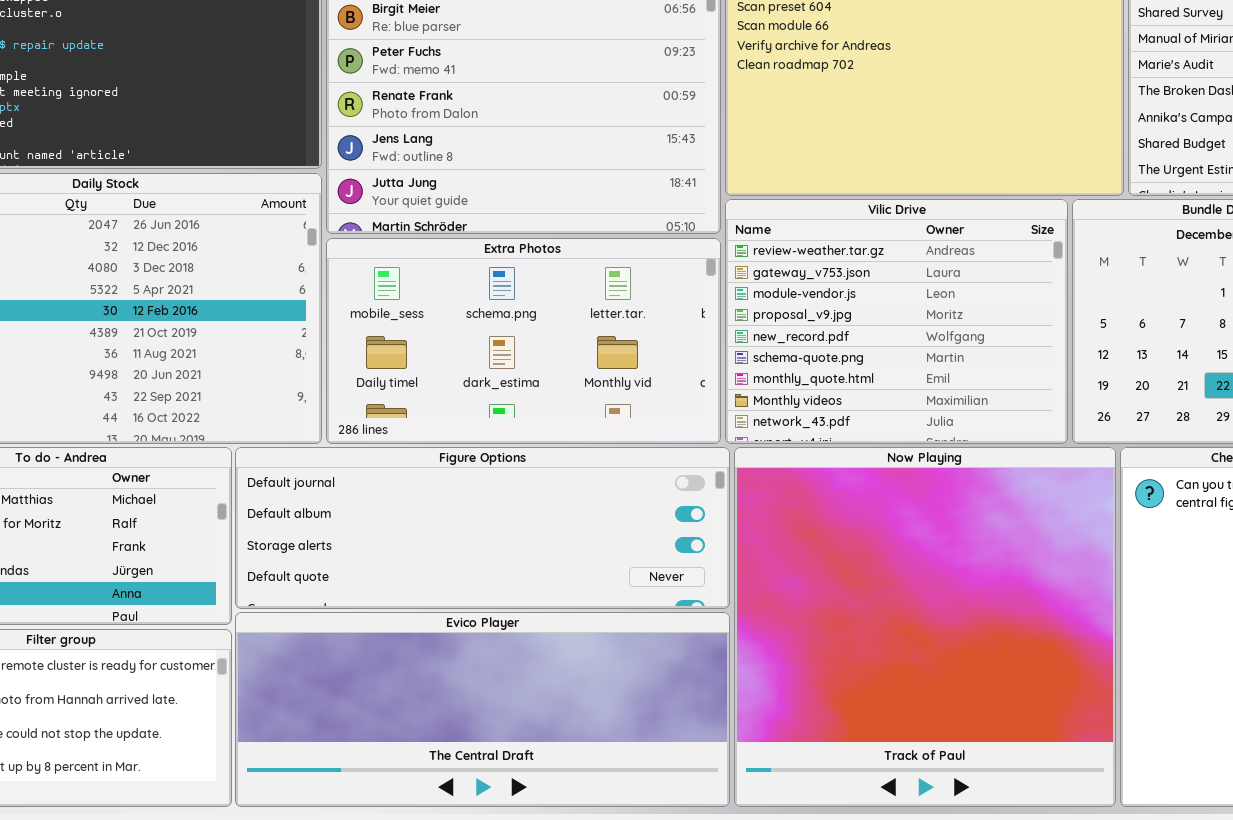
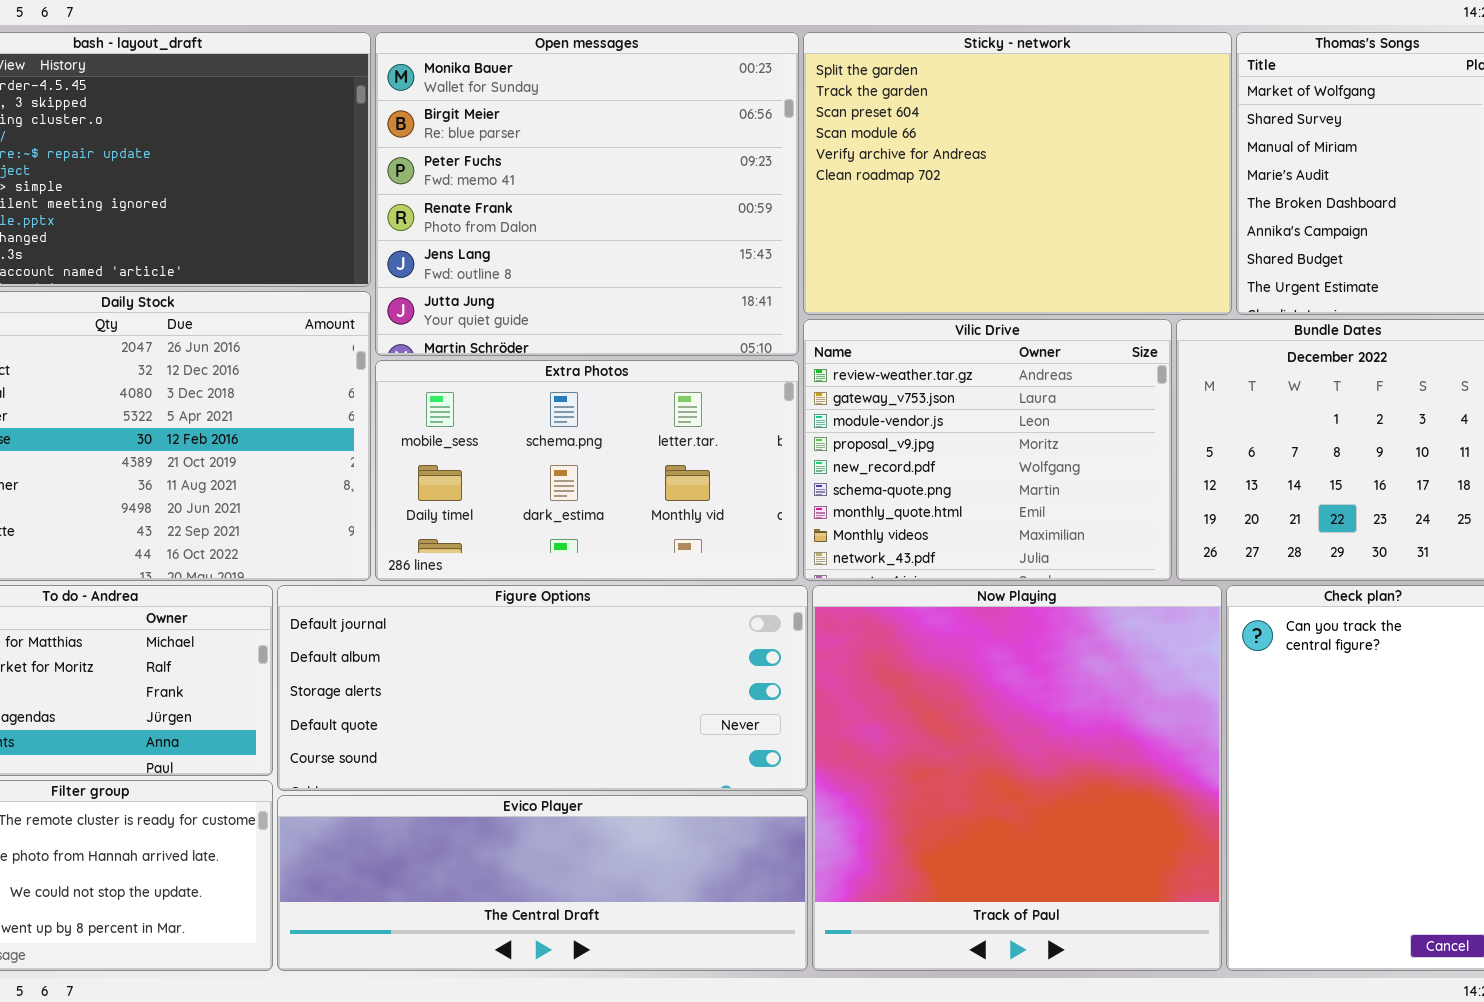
Figure Options: [235,447,730,609] -> [277,585,808,791], resized
Evico Player: [235,612,730,807] -> [277,795,808,971], resized

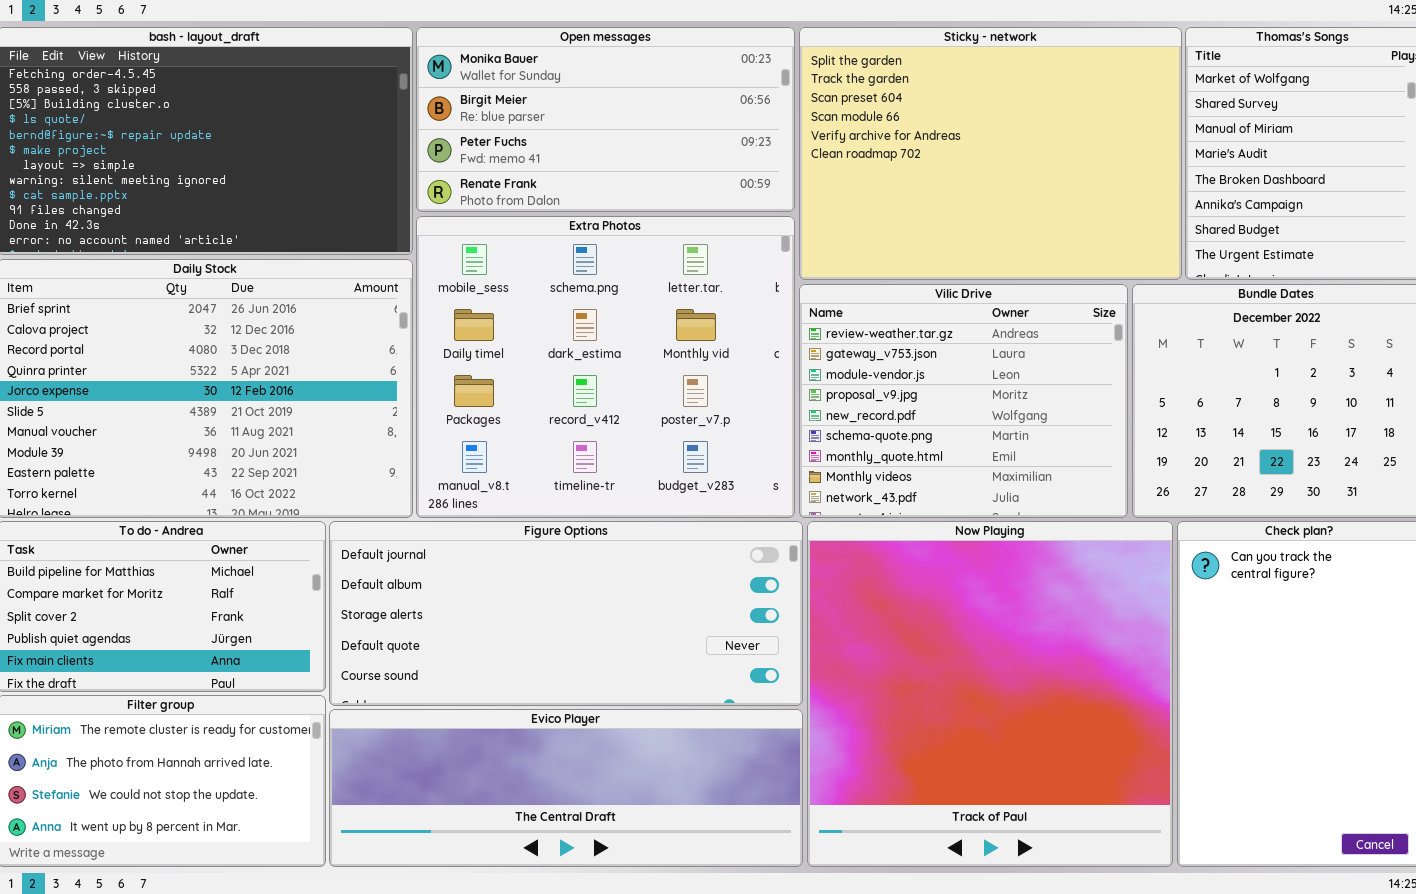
Open messages: [375,32,799,356] -> [416,27,795,212], resized
Extra Photos: [375,360,799,581] -> [416,216,795,518], resized

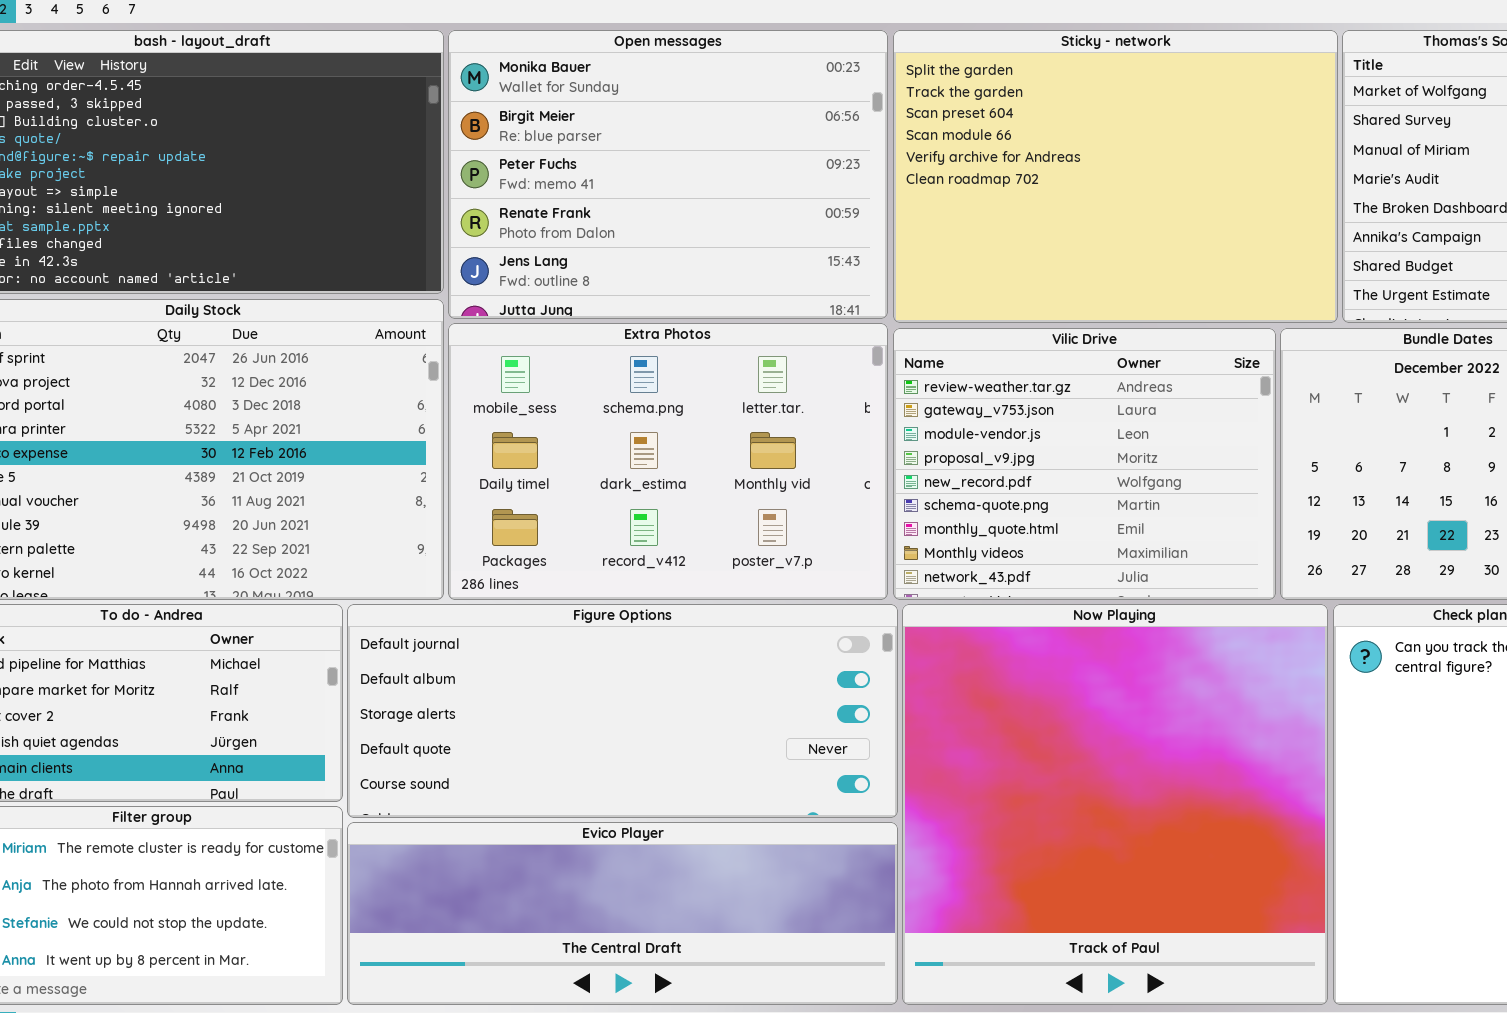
Open messages: [416,27,795,212] -> [448,30,888,319], resized
Extra Photos: [416,216,795,518] -> [448,323,888,600], resized

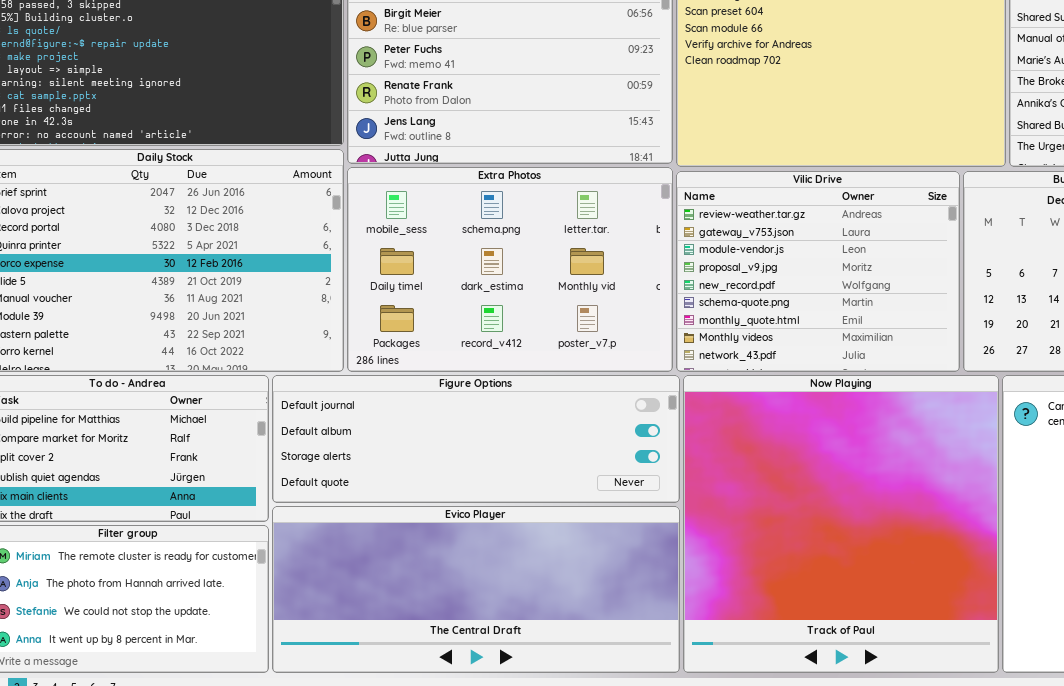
Figure Options: [347,604,898,818] -> [272,375,680,503], resized
Evico Player: [347,822,898,1005] -> [272,506,680,673], resized

